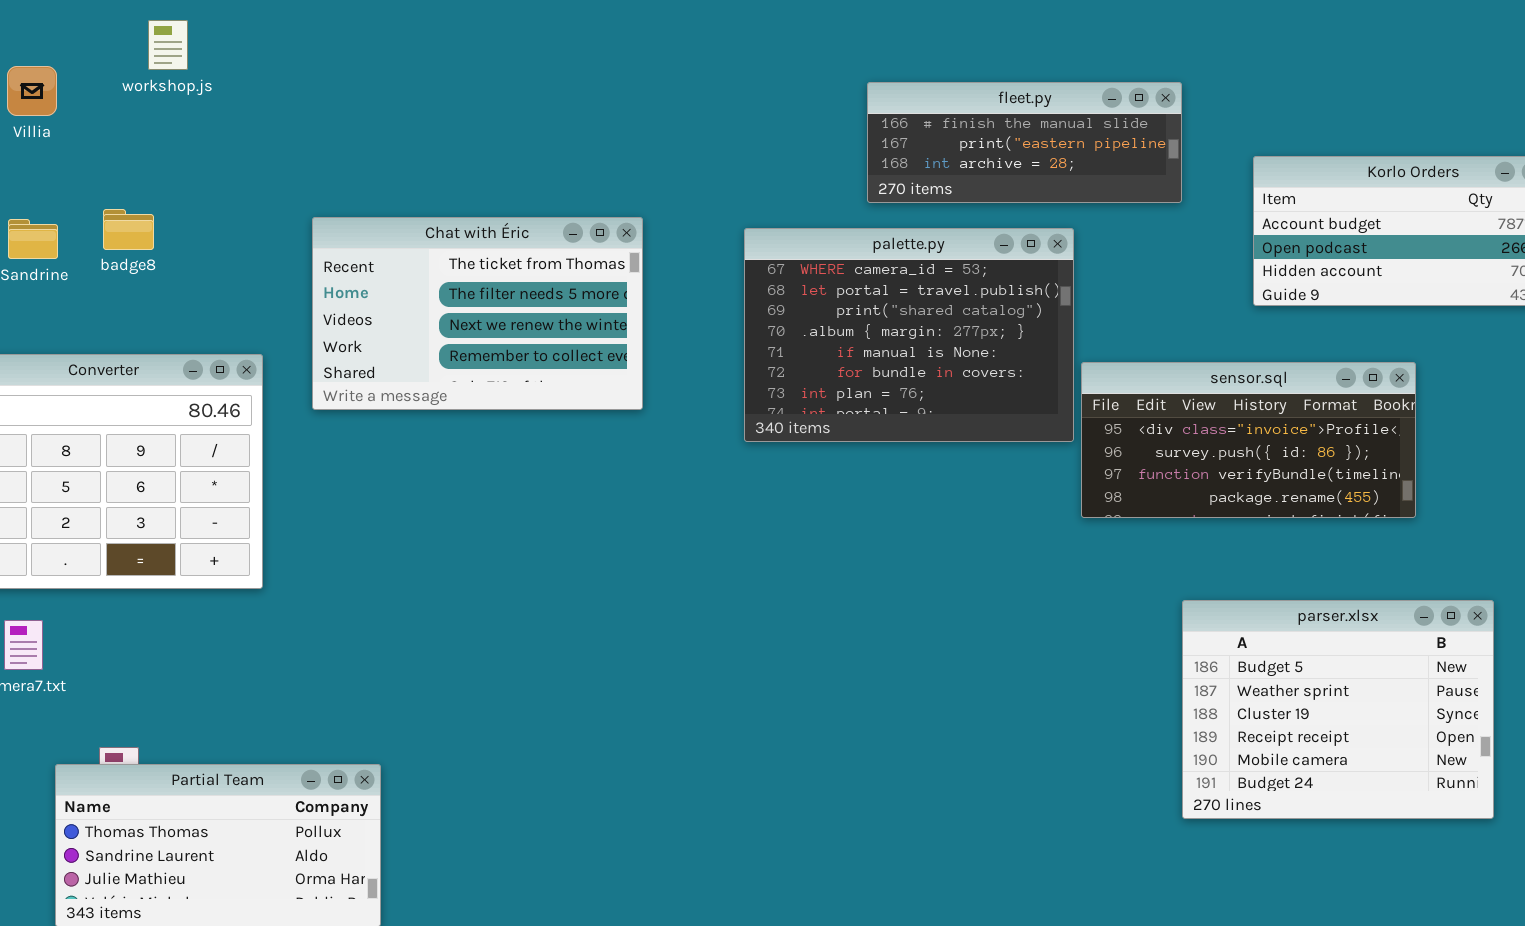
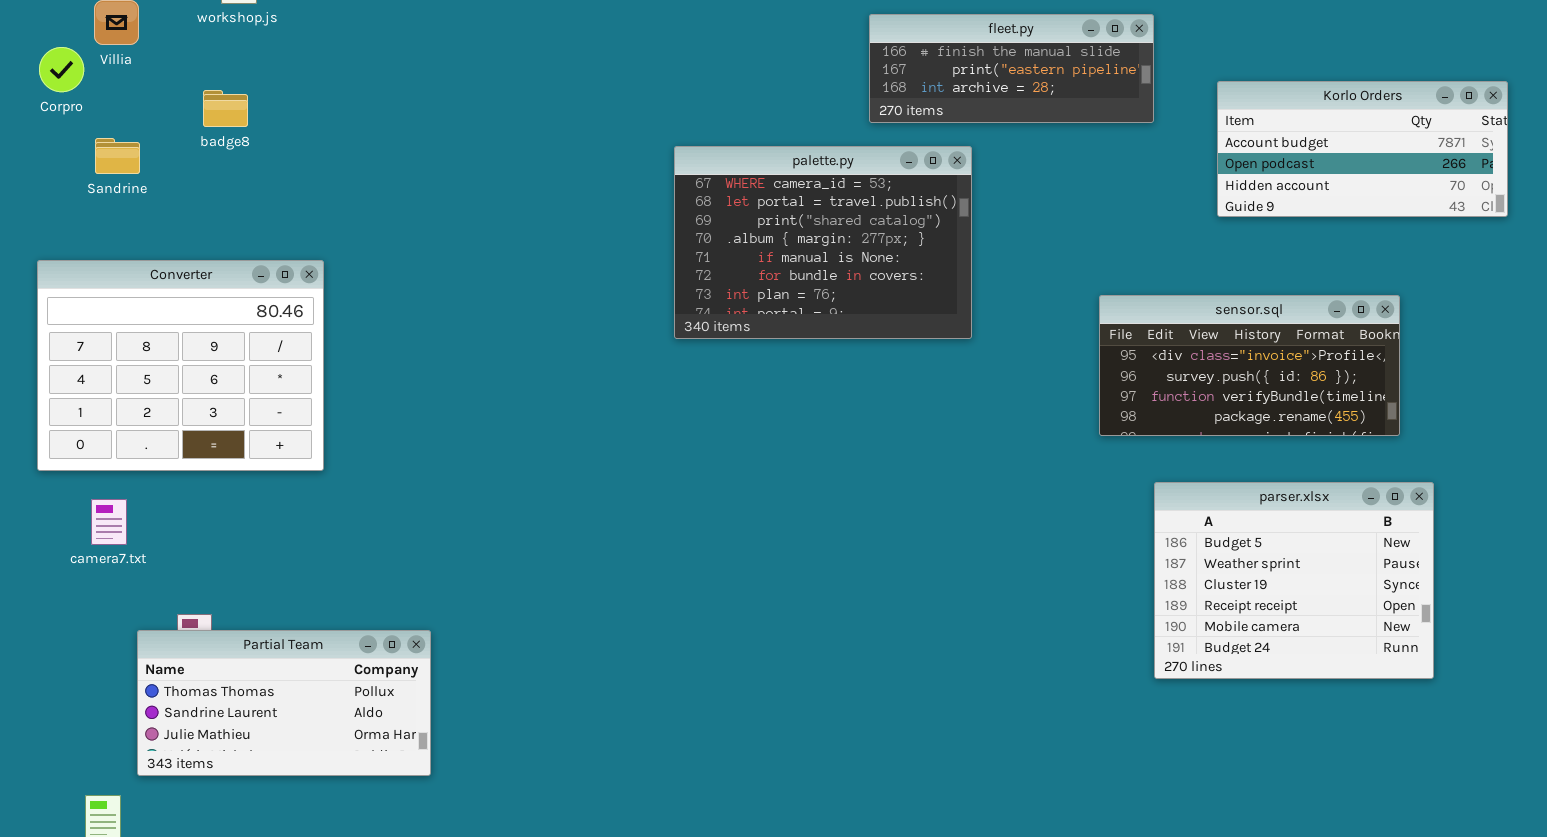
badge8: [103,209,154,250] -> [203,90,248,127], moved
Chat with Éric: [312,217,643,410] -> none, closed
palette.py: [744,228,1074,442] -> [674,146,972,339], moved
sensor.sql: [1081,362,1416,518] -> [1099,295,1400,436], moved

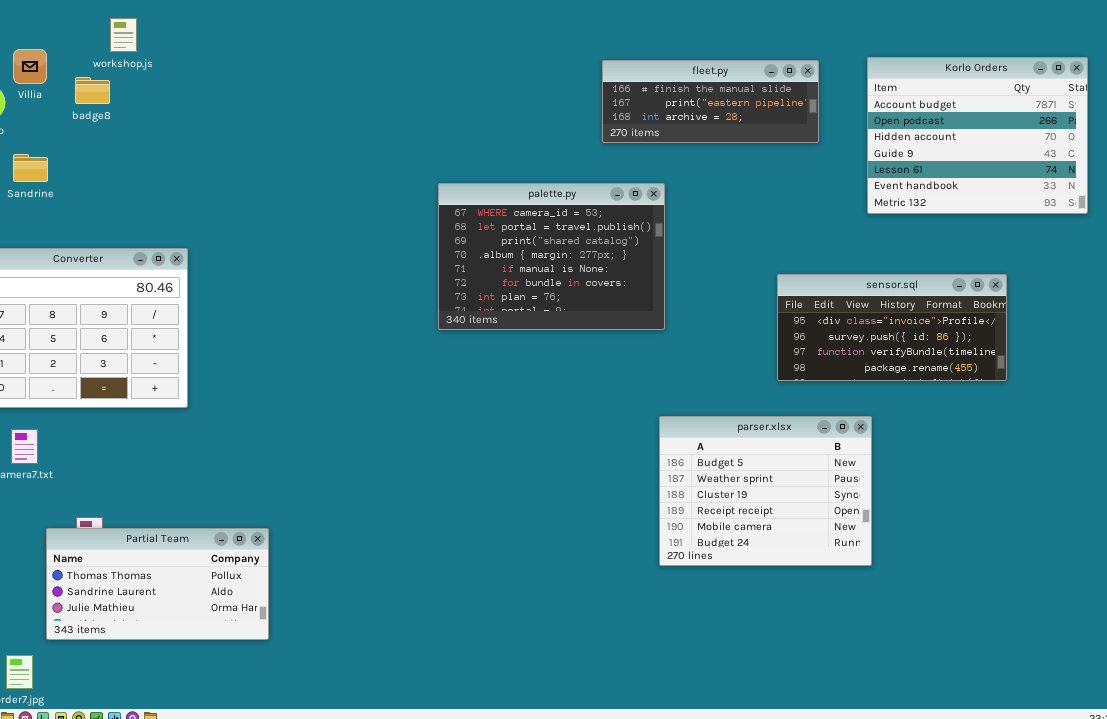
Korlo Orders: [1217,81,1508,217] -> [867,57,1088,214], resized
badge8: [203,90,248,127] -> [75,77,110,104], moved
palette.py: [674,146,972,339] -> [438,183,665,330], moved
parser.xlsx: [1154,482,1434,679] -> [659,416,872,566], moved

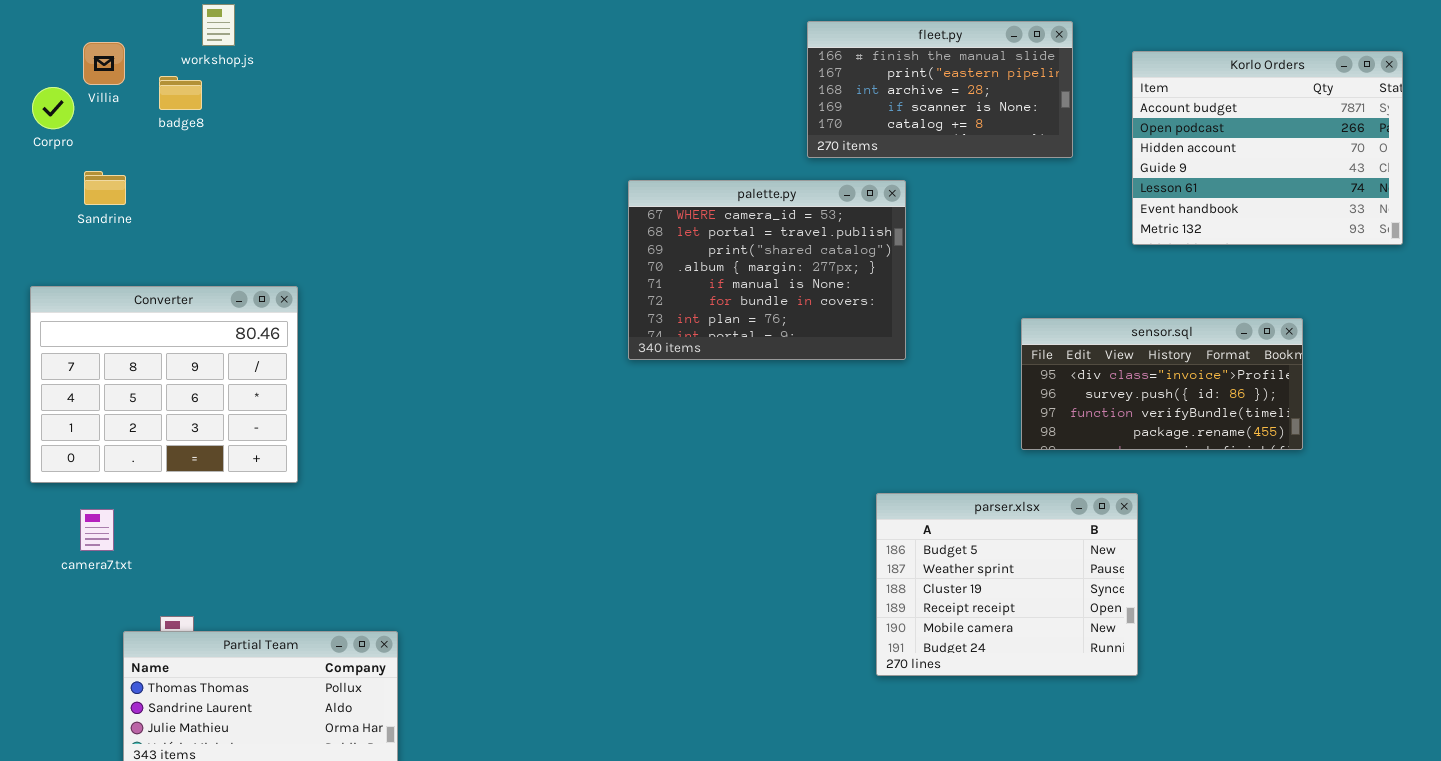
fleet.py: [602,60,819,143] -> [807,21,1073,158], resized
palette.py: [438,183,665,330] -> [628,180,906,360], moved

